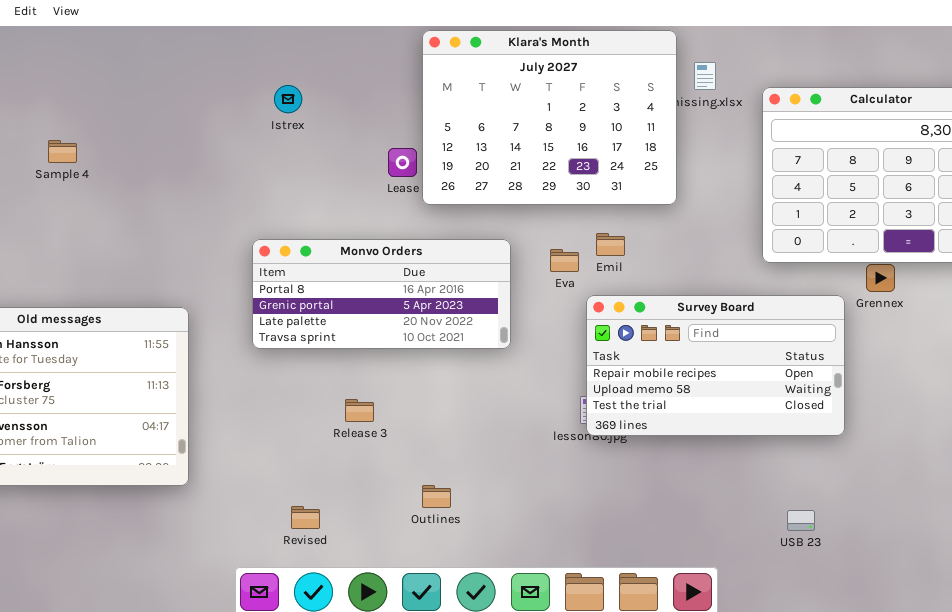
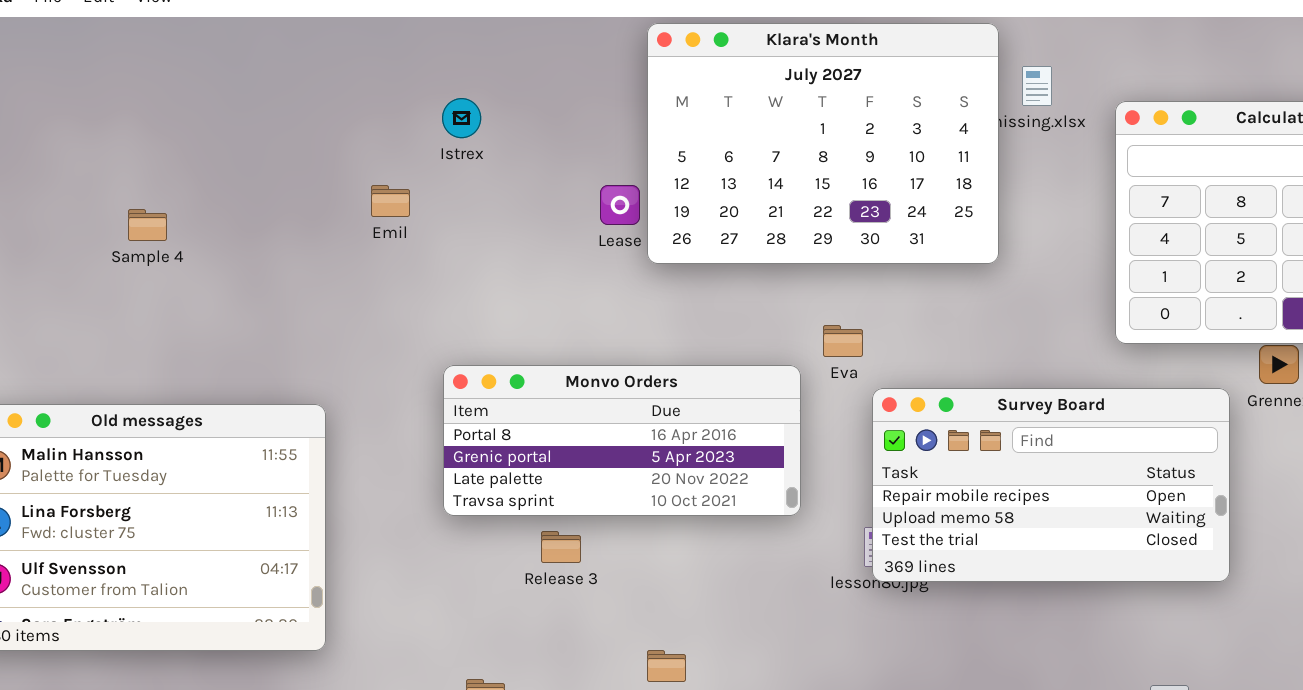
Sample 4: [48,140,77,163] -> [128,209,167,241], moved
Emil: [596,233,625,256] -> [371,185,410,217], moved
Monvo Orders: [252,239,511,349] -> [443,365,801,516], moved

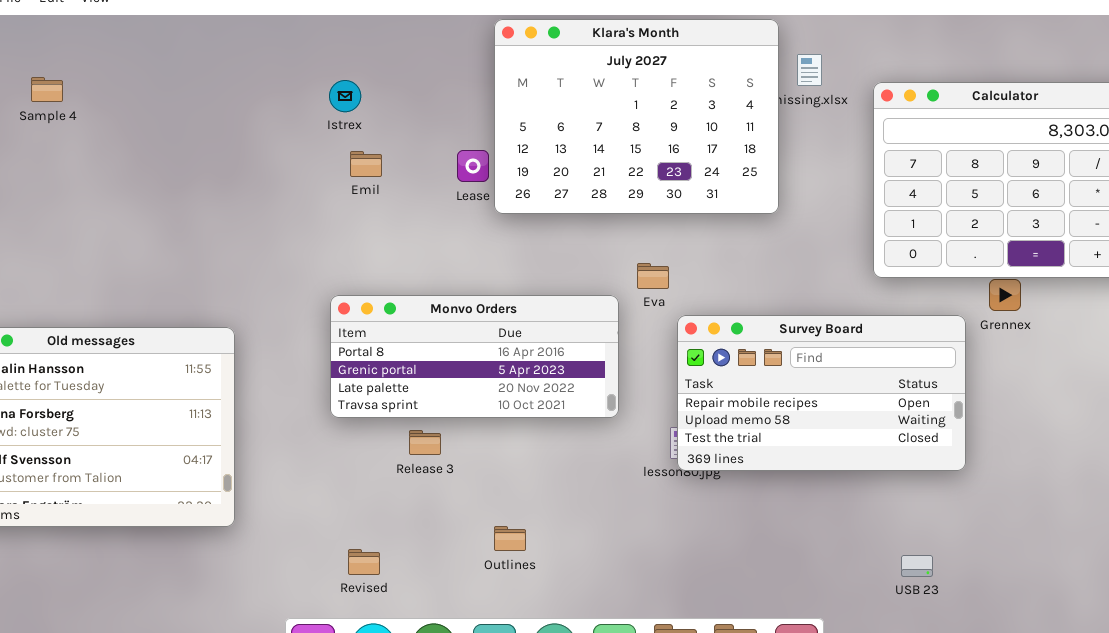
Emil: [371,185,410,217] -> [350,151,382,177], moved
Sample 4: [128,209,167,241] -> [31,77,63,102], moved

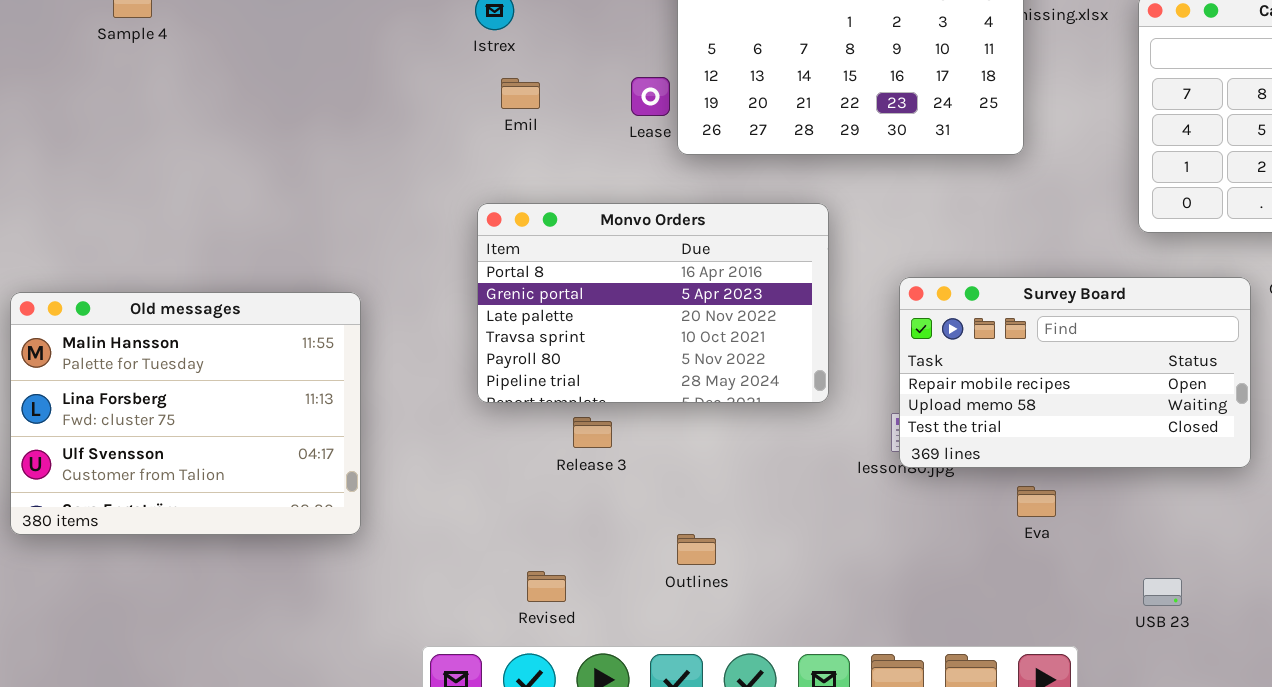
Eva: [637,263,669,289] -> [1017,486,1056,517], moved
Monvo Orders: [330,295,619,418] -> [477,203,829,403], resized
Revised: [348,549,380,575] -> [527,571,566,602], moved
USB 23: [901,555,933,577] -> [1143,578,1182,606], moved

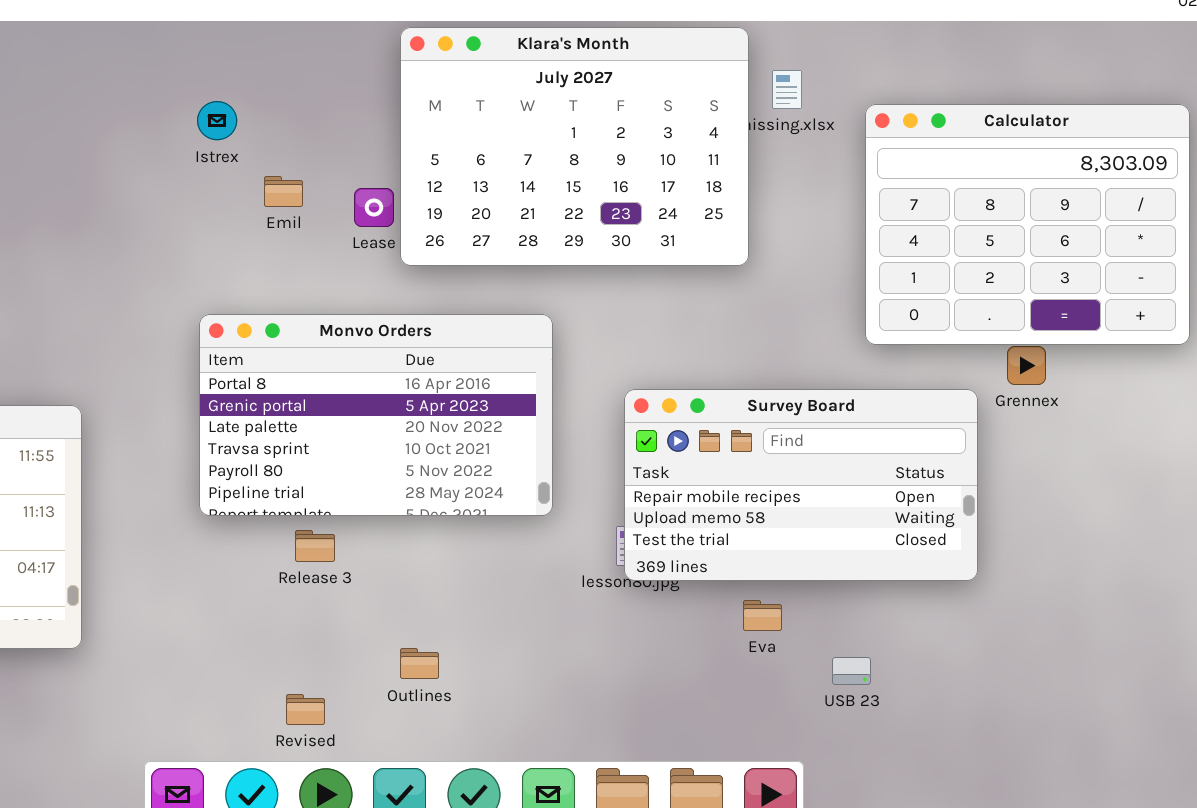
Emil: [501,78,540,109] -> [264,176,303,207], moved
Revised: [527,571,566,602] -> [286,694,325,725], moved
USB 23: [1143,578,1182,606] -> [832,657,871,685], moved

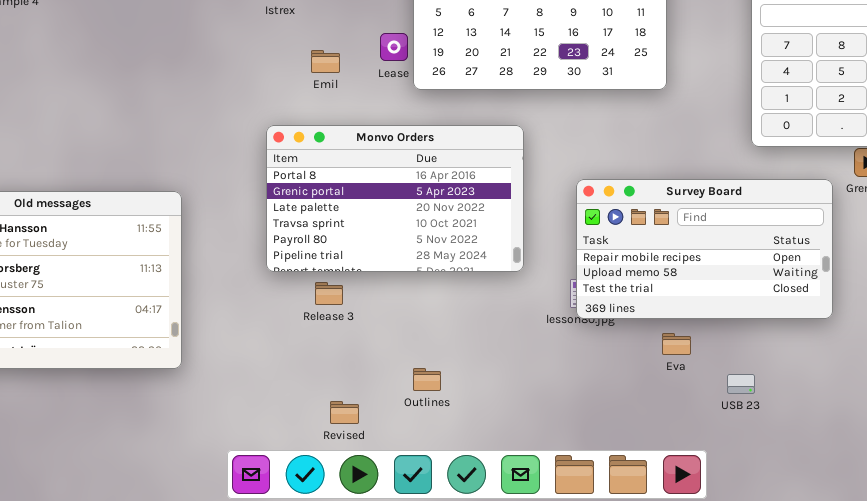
Emil: [264,176,303,207] -> [311,50,340,73], moved
Release 3: [295,530,335,562] -> [315,282,343,305], moved

